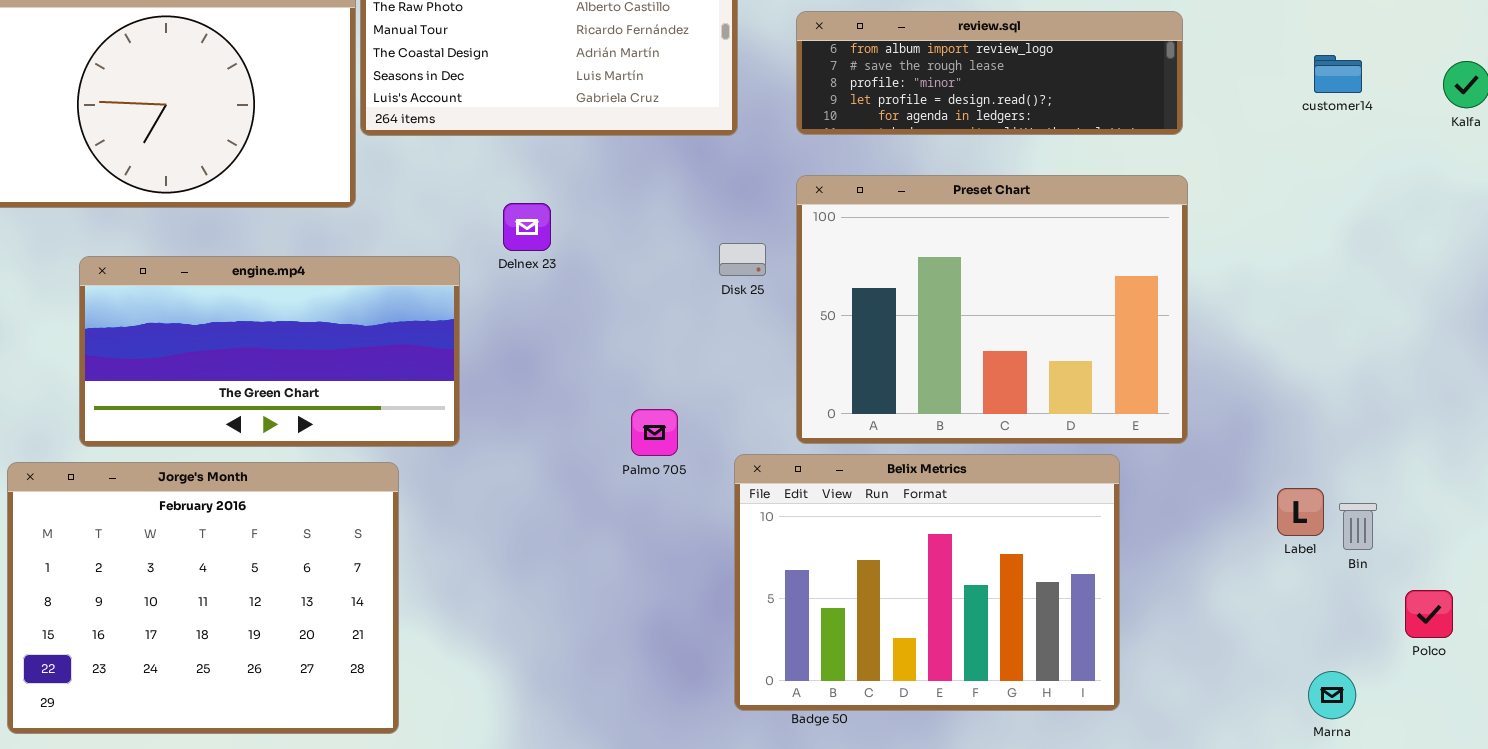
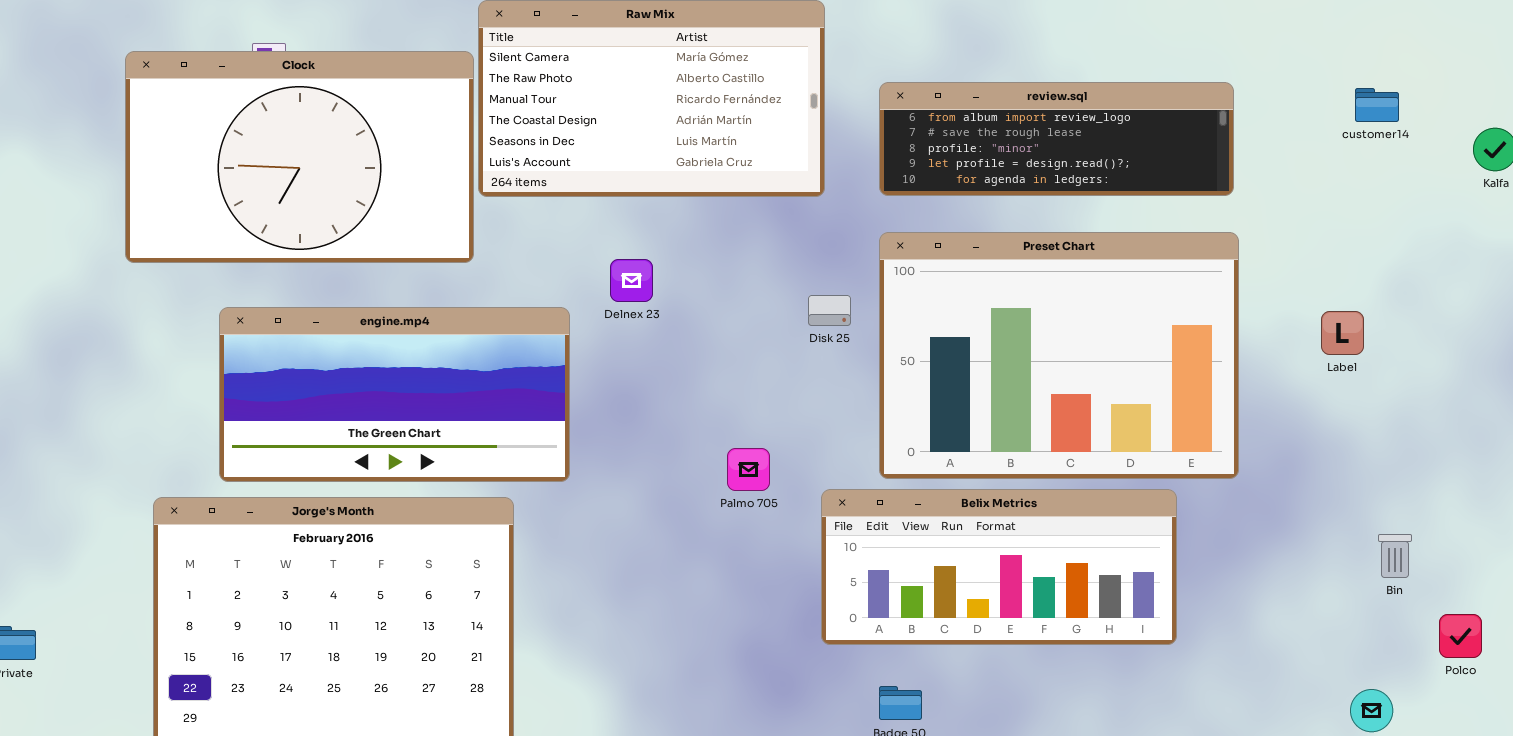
customer14: [1314,55,1362,93] -> [1355,88,1399,122], moved
Belix Metrics: [734,454,1120,711] -> [821,489,1177,645], resized
Label: [1277,488,1324,536] -> [1321,311,1364,355], moved

